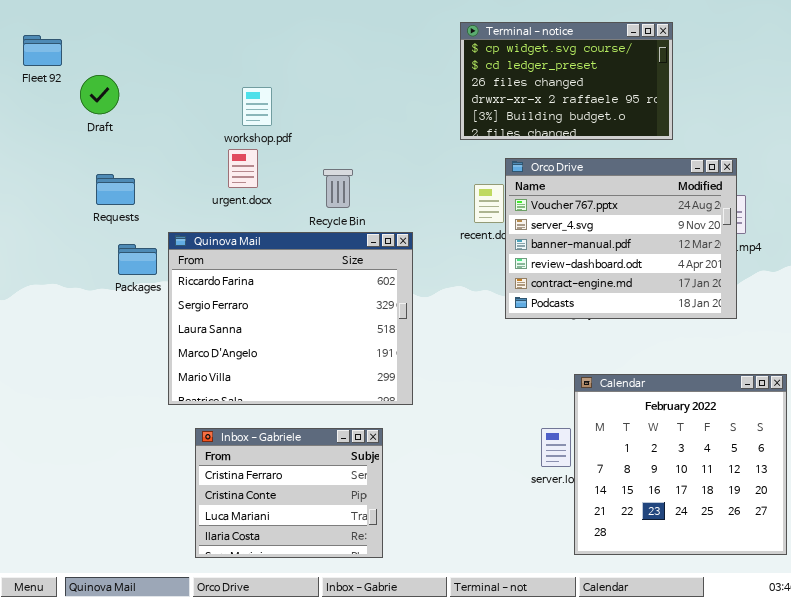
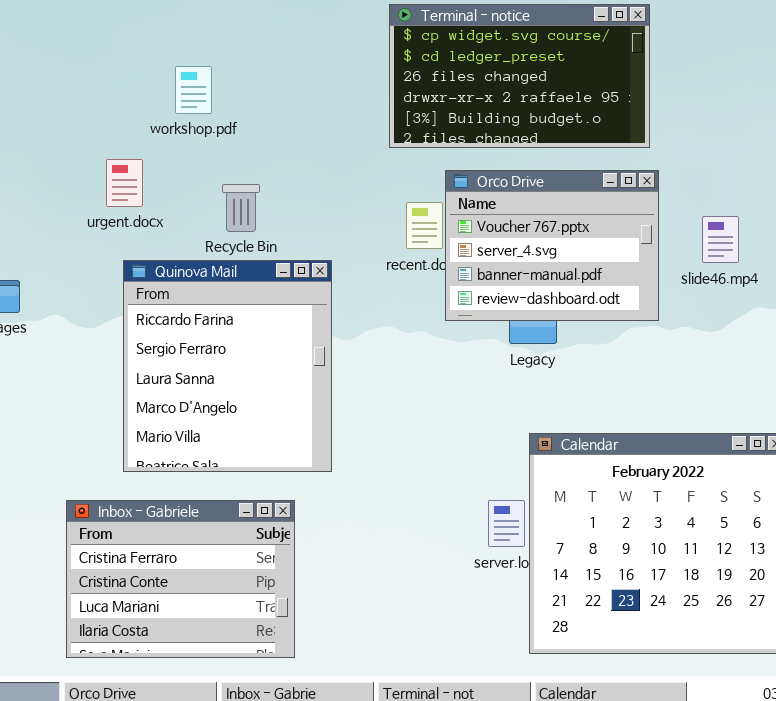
workshop.pdf: [242,87,272,126] -> [175,66,212,114], moved
Orco Drive: [505,158,737,319] -> [445,170,659,321], resized
Quinova Mail: [168,232,413,405] -> [123,260,332,472], resized

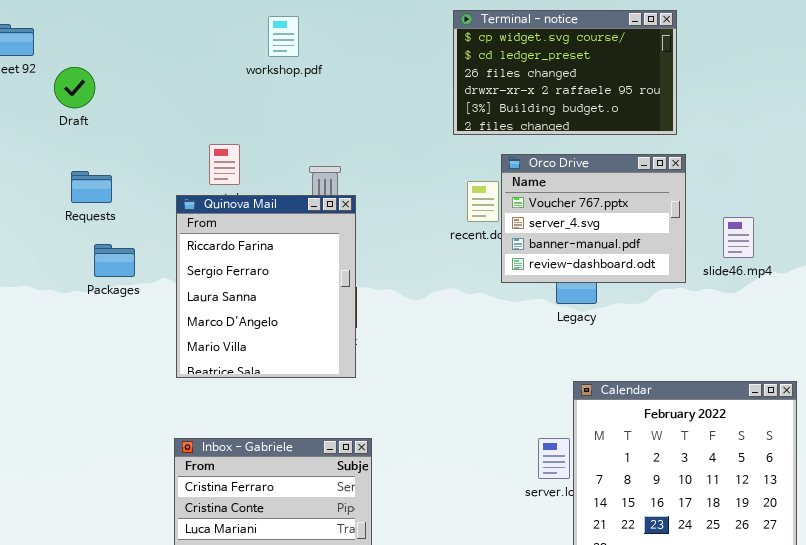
workshop.pdf: [175,66,212,114] -> [268,16,299,57], moved
slide46.mp4: [702,216,739,263] -> [723,217,754,258], moved
Quinova Mail: [123,260,332,472] -> [176,195,356,378], moved

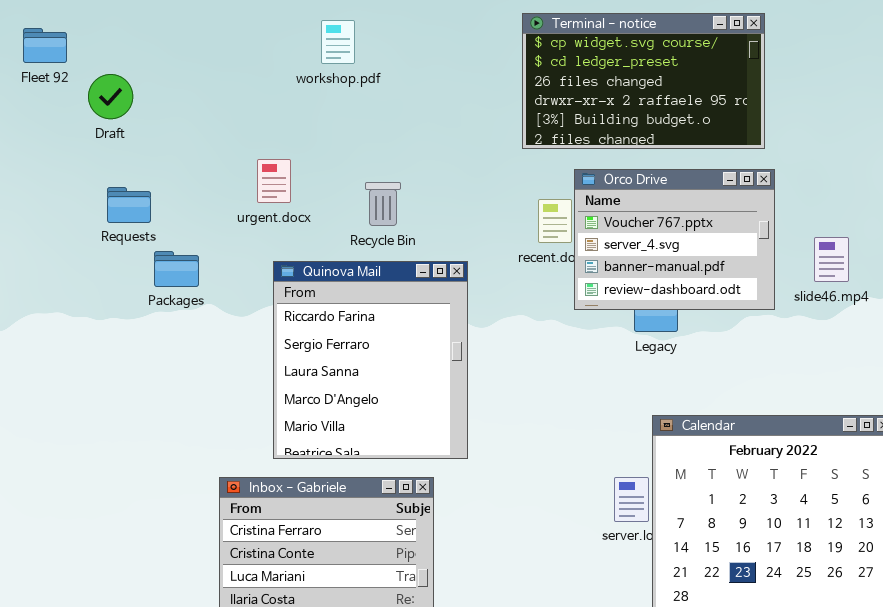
Quinova Mail: [176,195,356,378] -> [273,261,468,459], moved
Packages: [94,244,135,277] -> [154,251,199,287], moved

